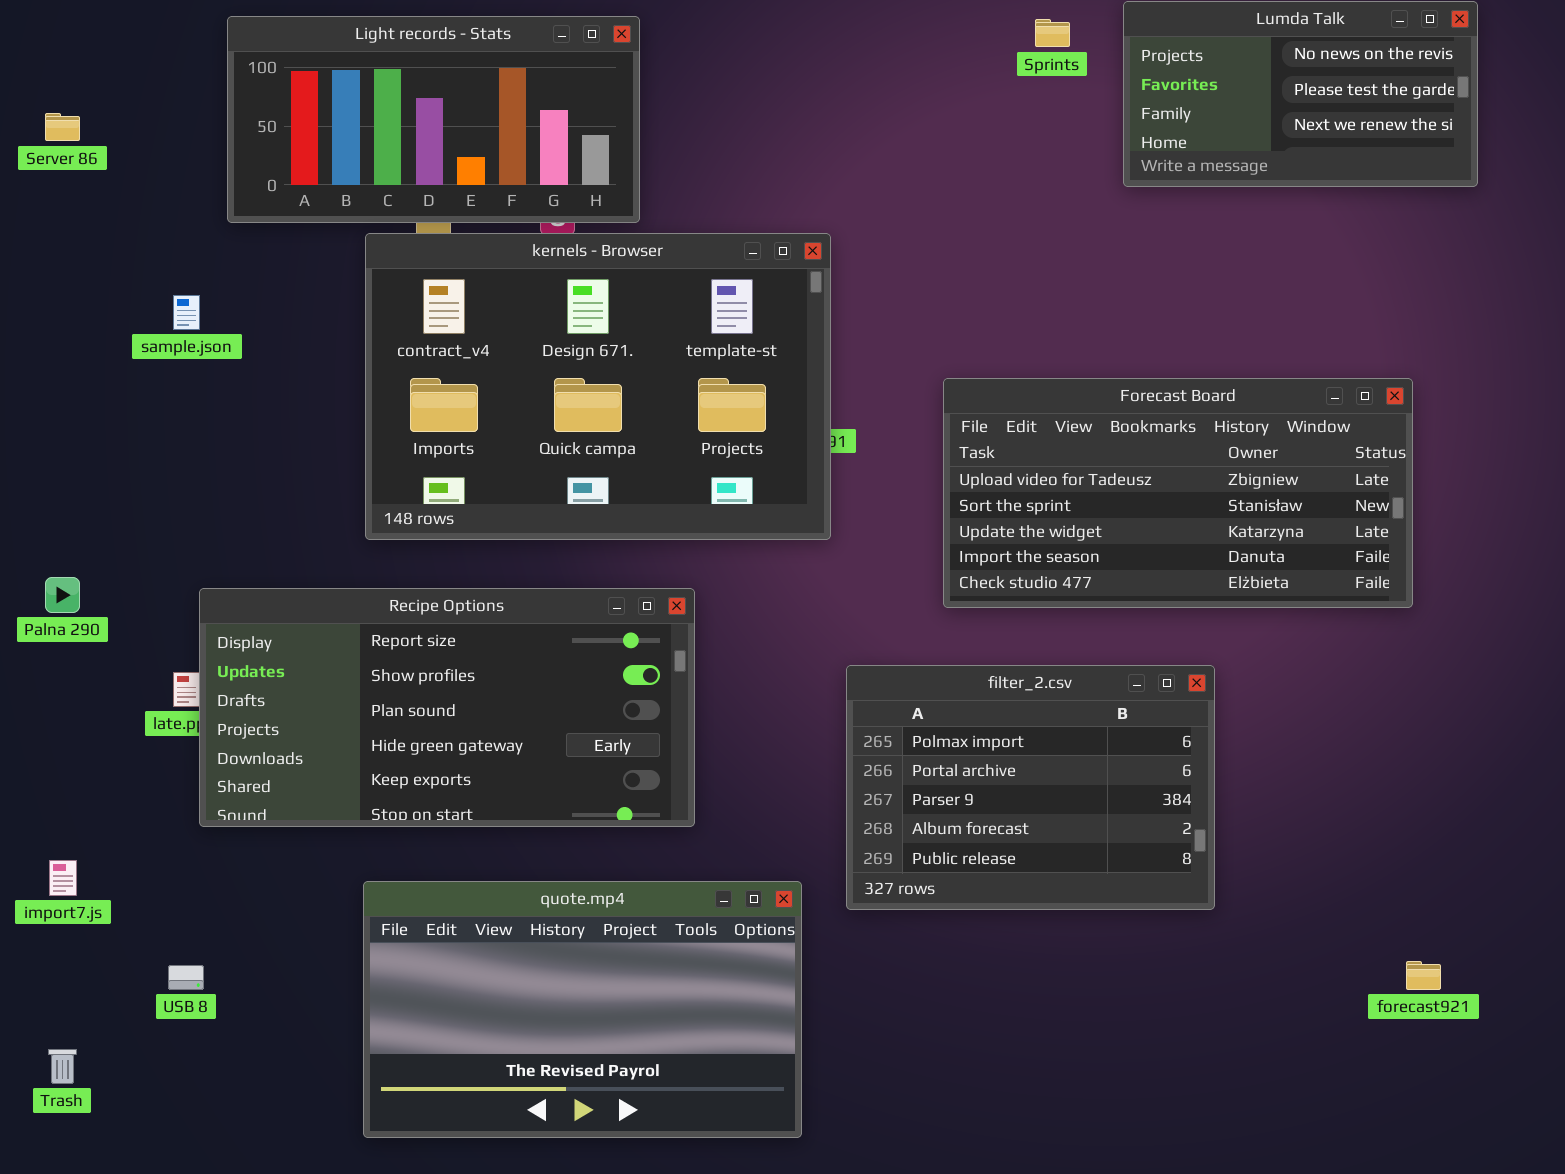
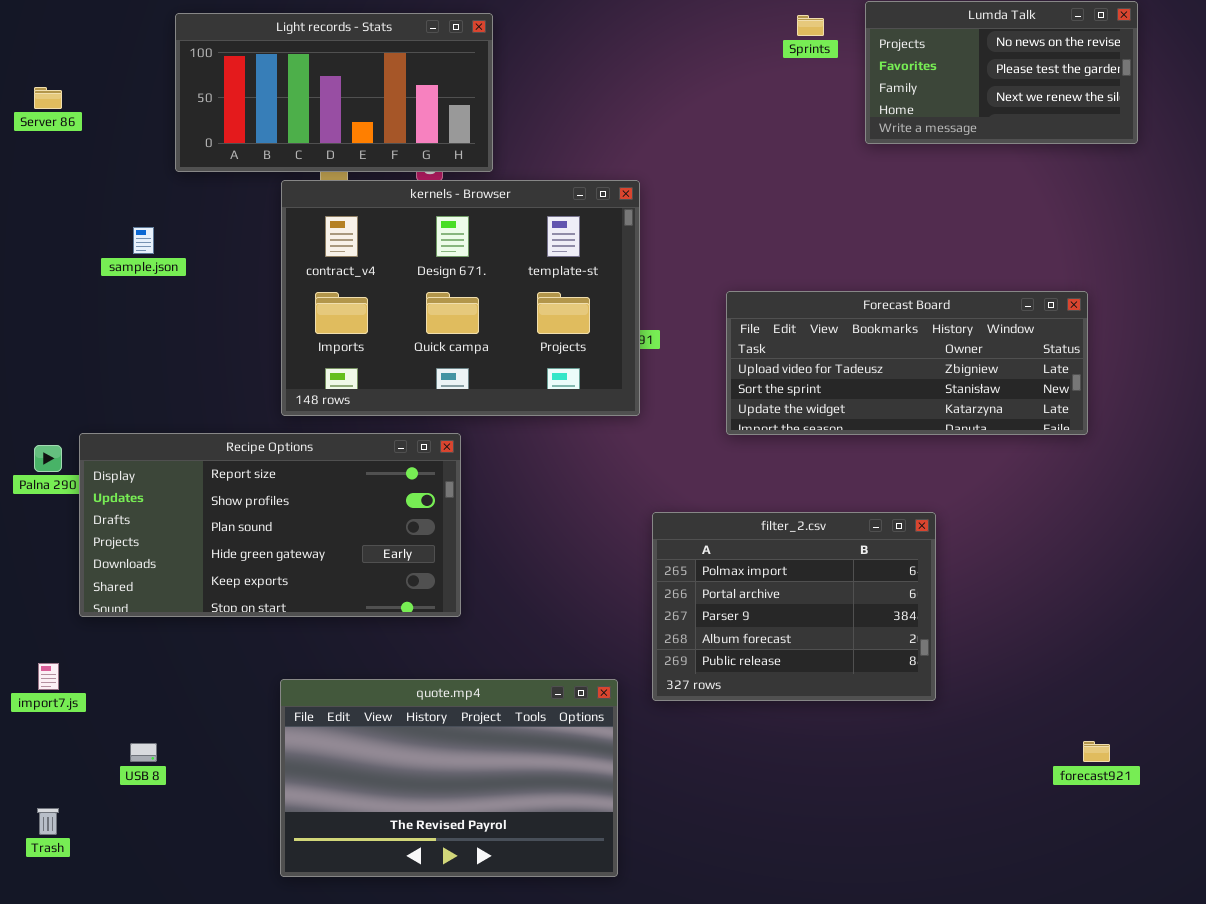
Forecast Board: [943,378,1413,608] -> [726,291,1088,435], resized
Recipe Options: [199,588,695,827] -> [79,433,461,617], moved

